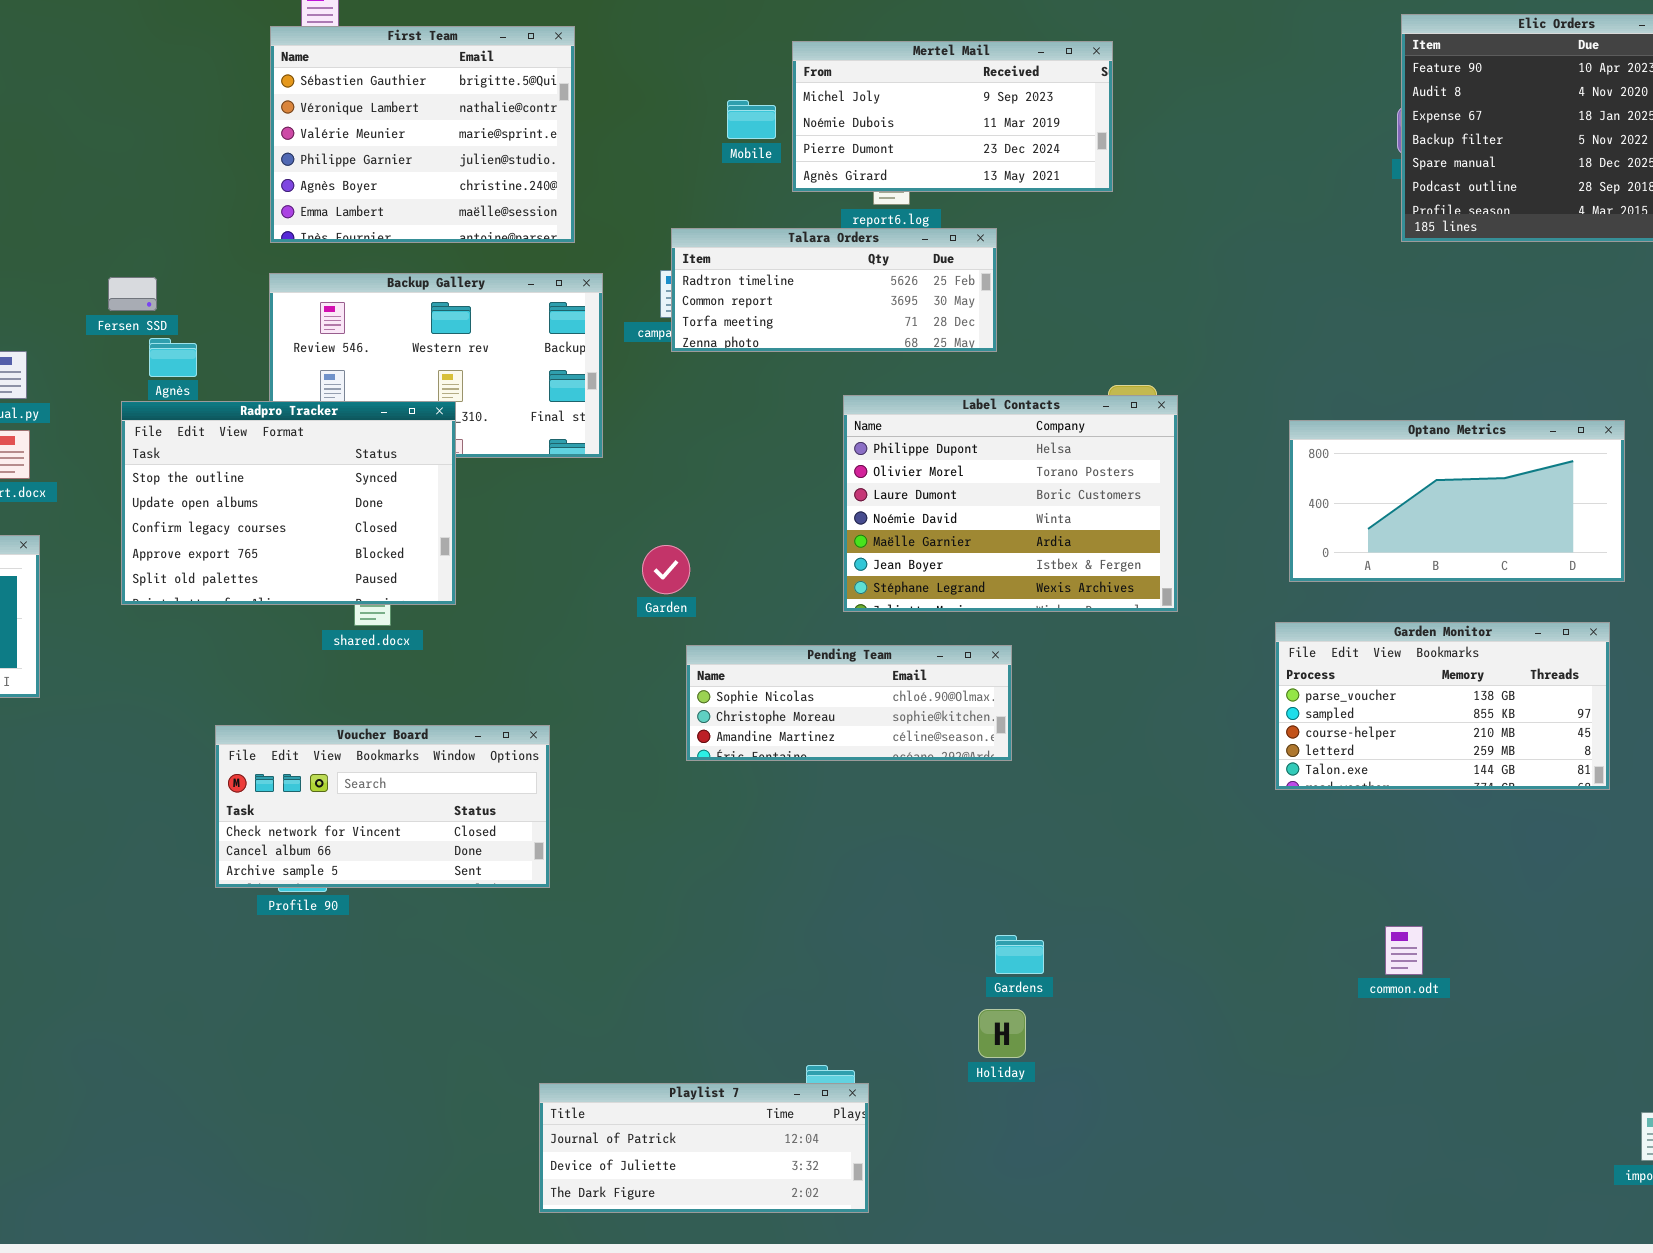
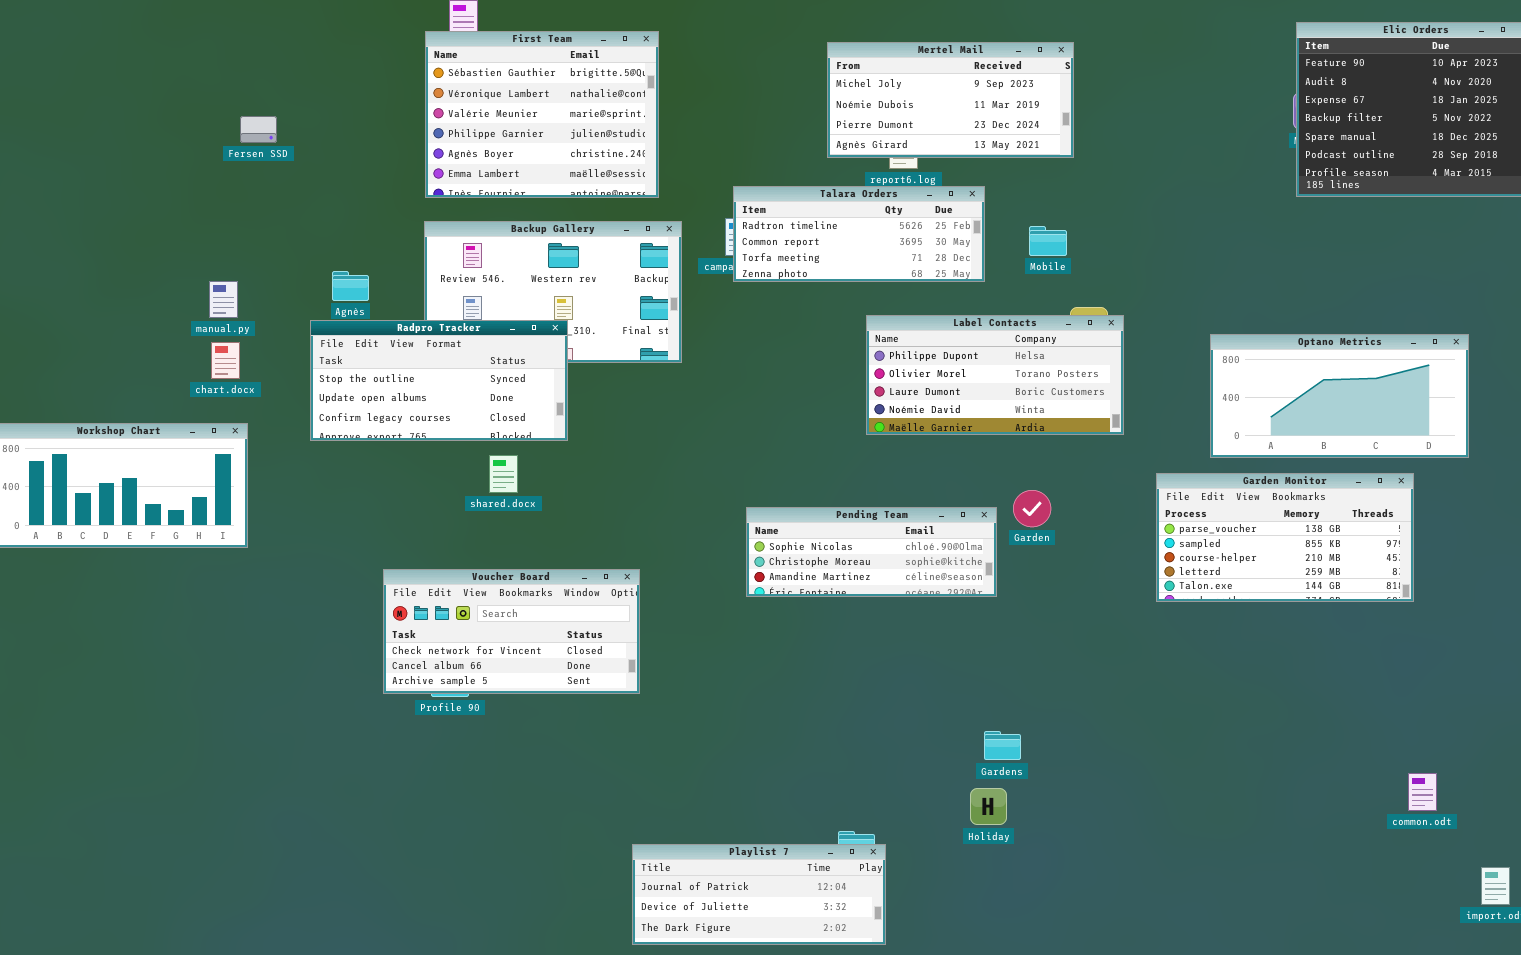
Mobile: [727,100,776,139] -> [1029,226,1067,256], moved
Fersen SSD: [108,277,157,311] -> [240,116,277,143], moved
Label Contacts: [843,395,1178,612] -> [866,315,1124,435], resized
Radpro Tracker: [121,401,456,605] -> [310,320,568,441], resized
Garden: [642,545,690,594] -> [1013,490,1051,527], moved
Garden Monitor: [1275,622,1610,790] -> [1156,473,1414,602], moved
common.odt: [1385,926,1423,975] -> [1408,773,1437,811], moved

